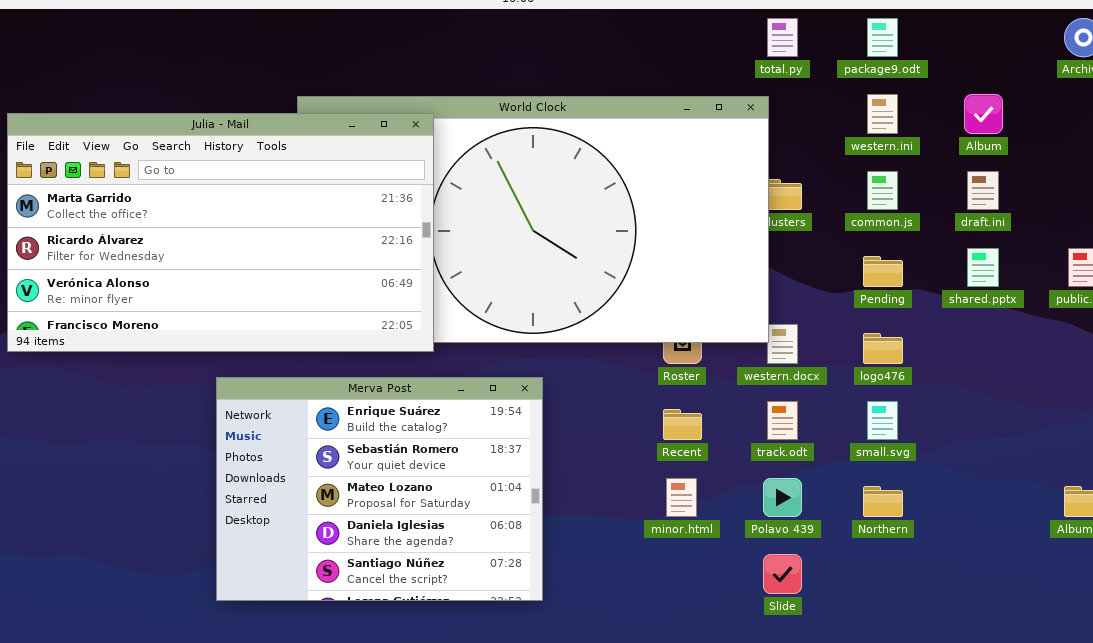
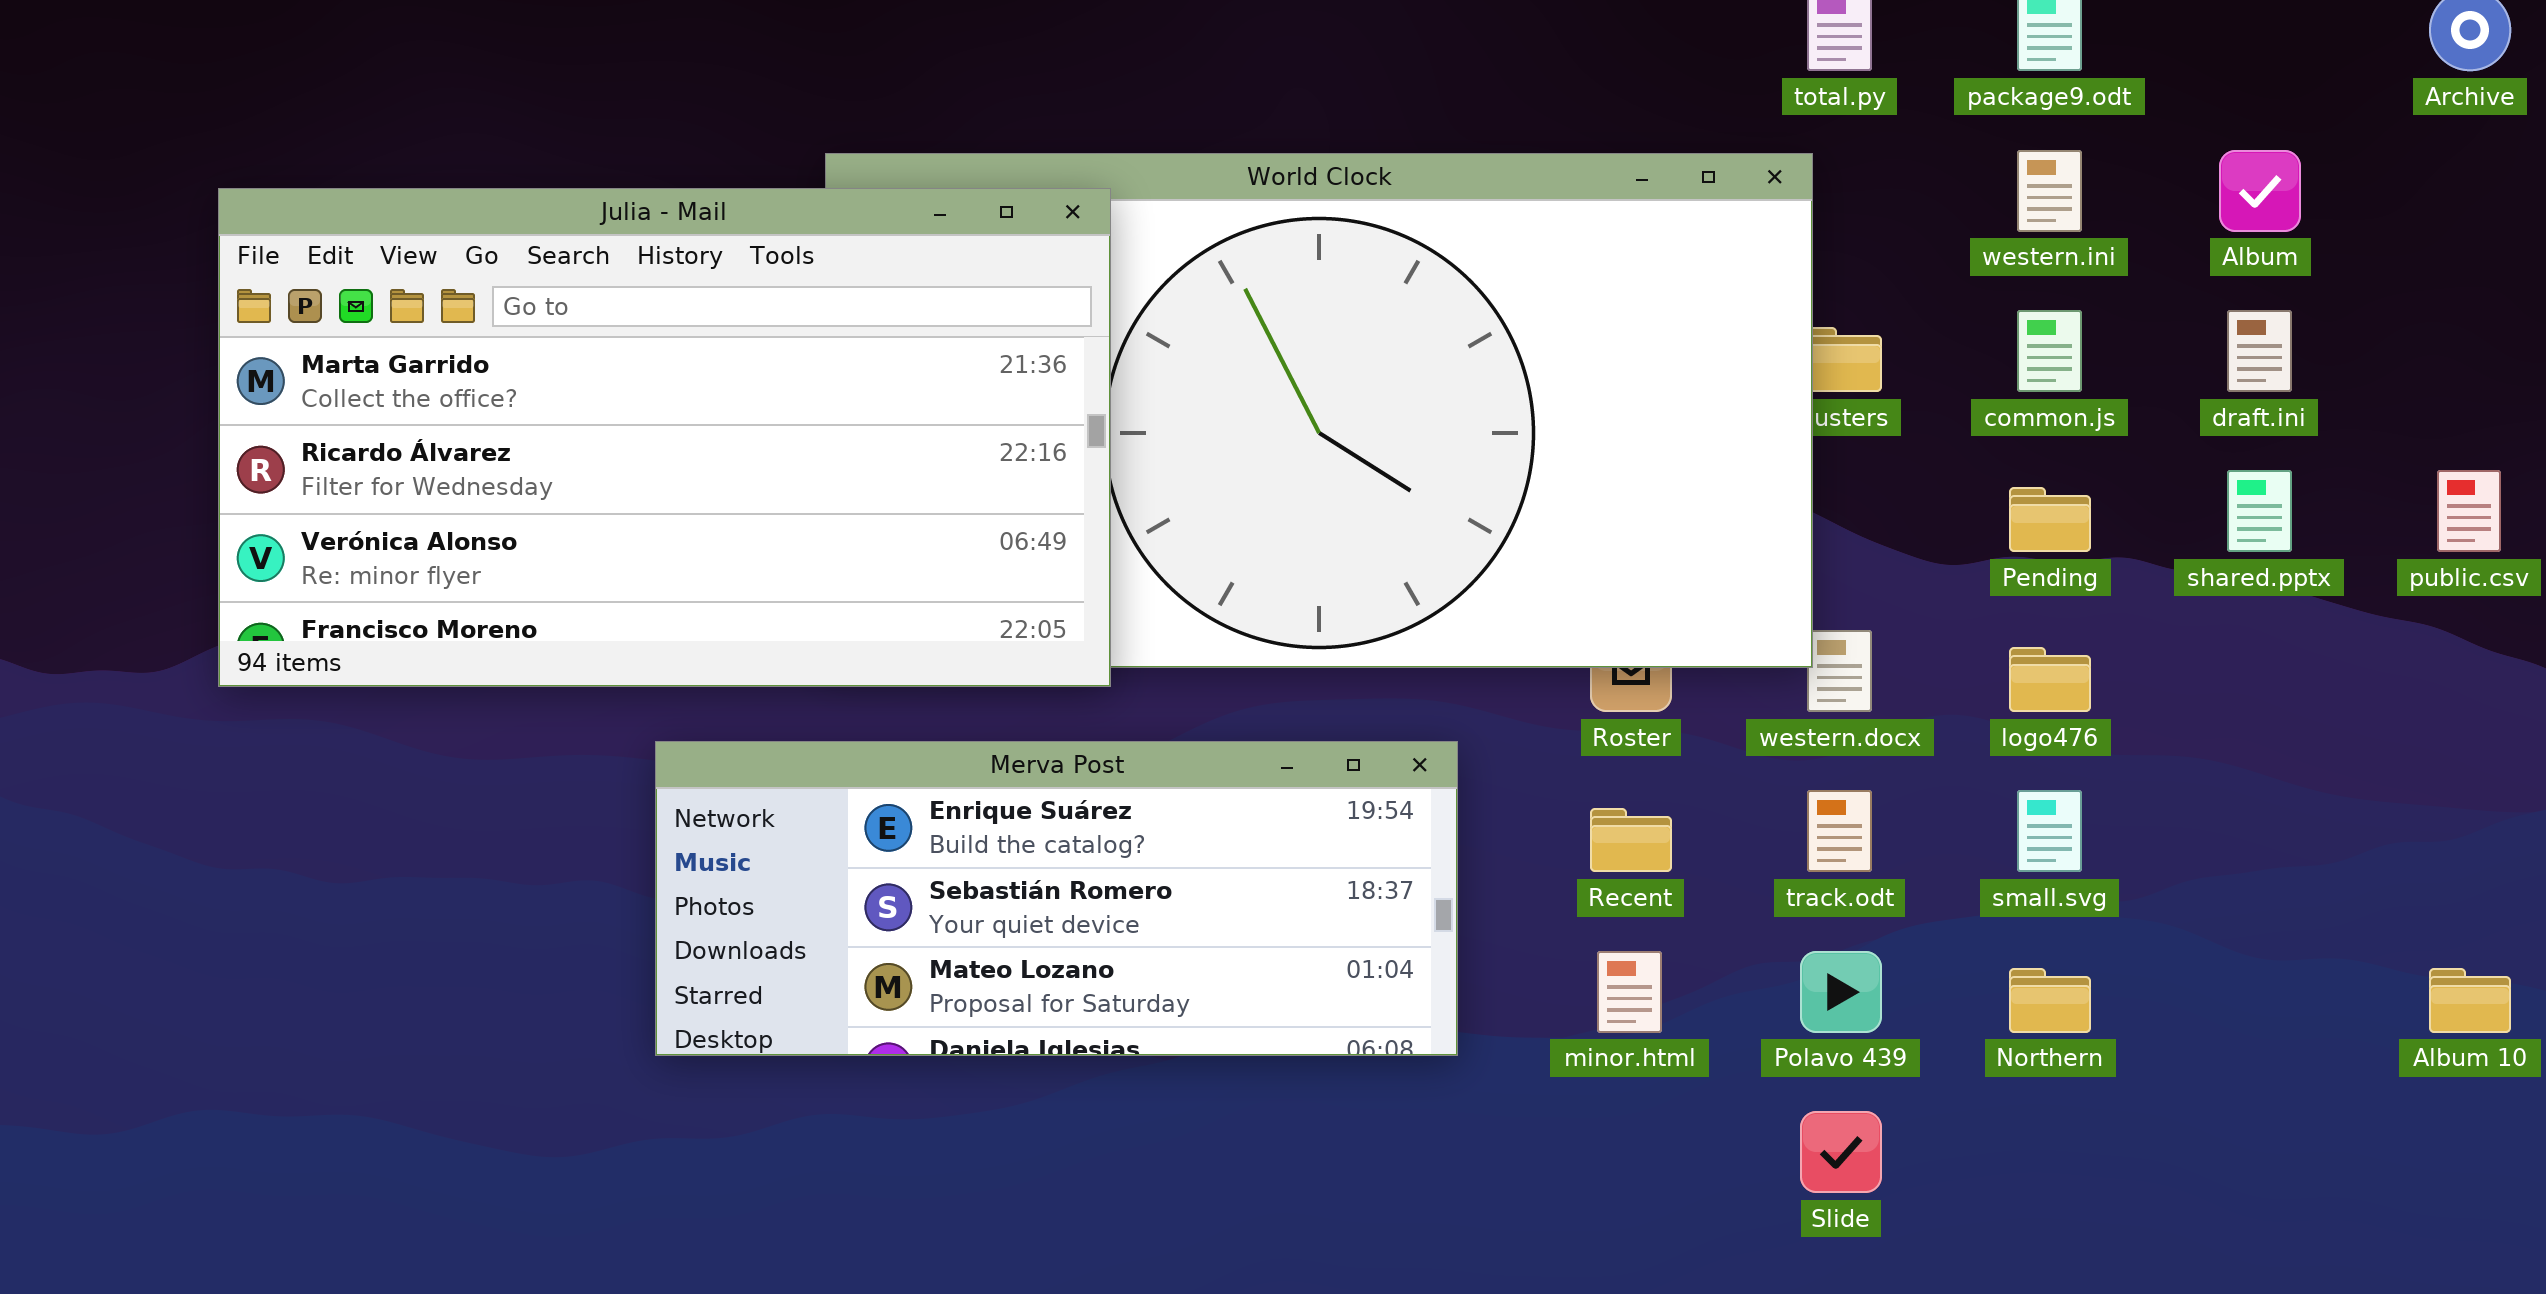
Merva Post: [216,377,543,601] -> [655,741,1458,1056], resized

